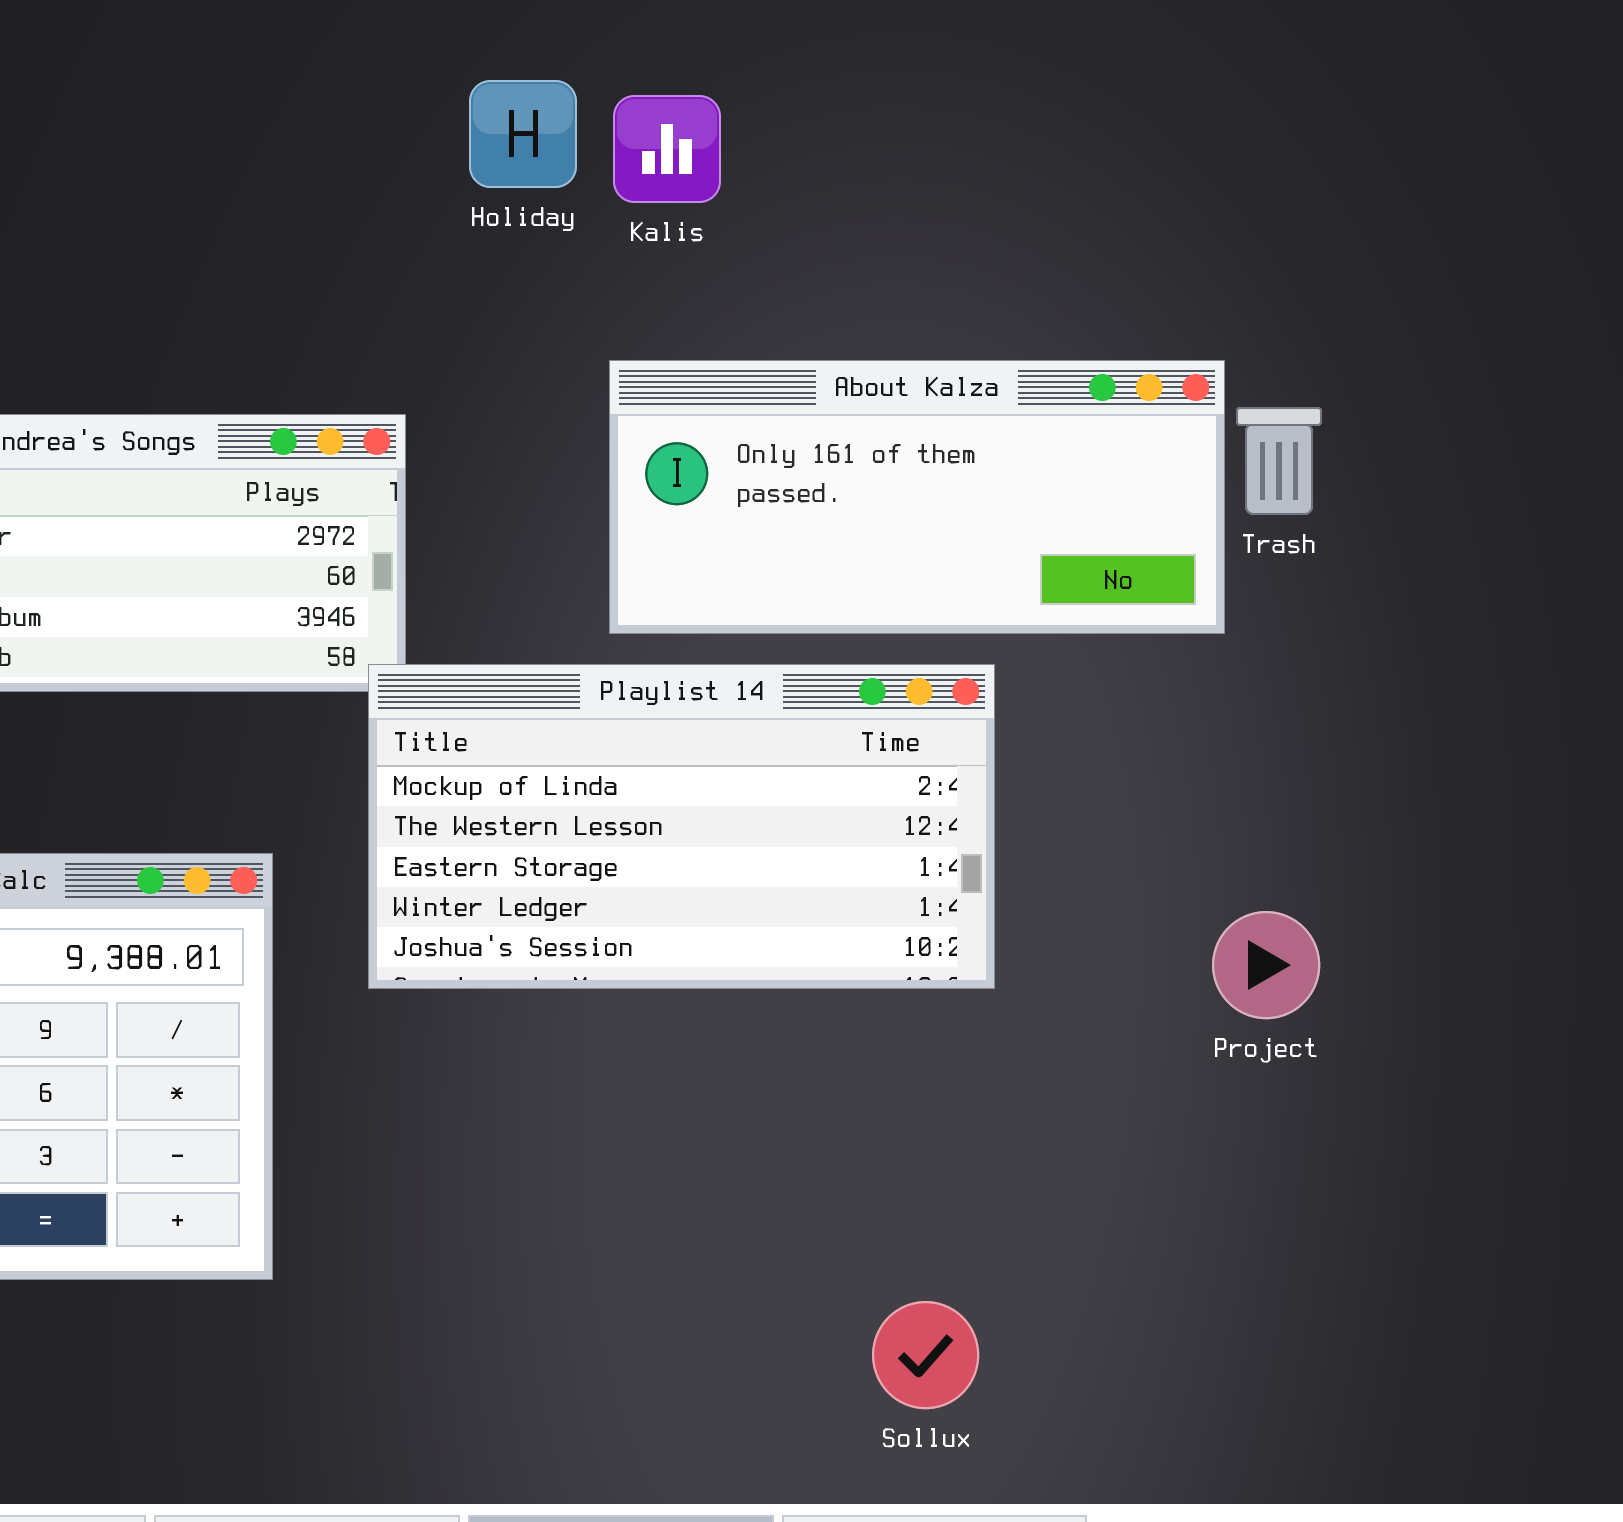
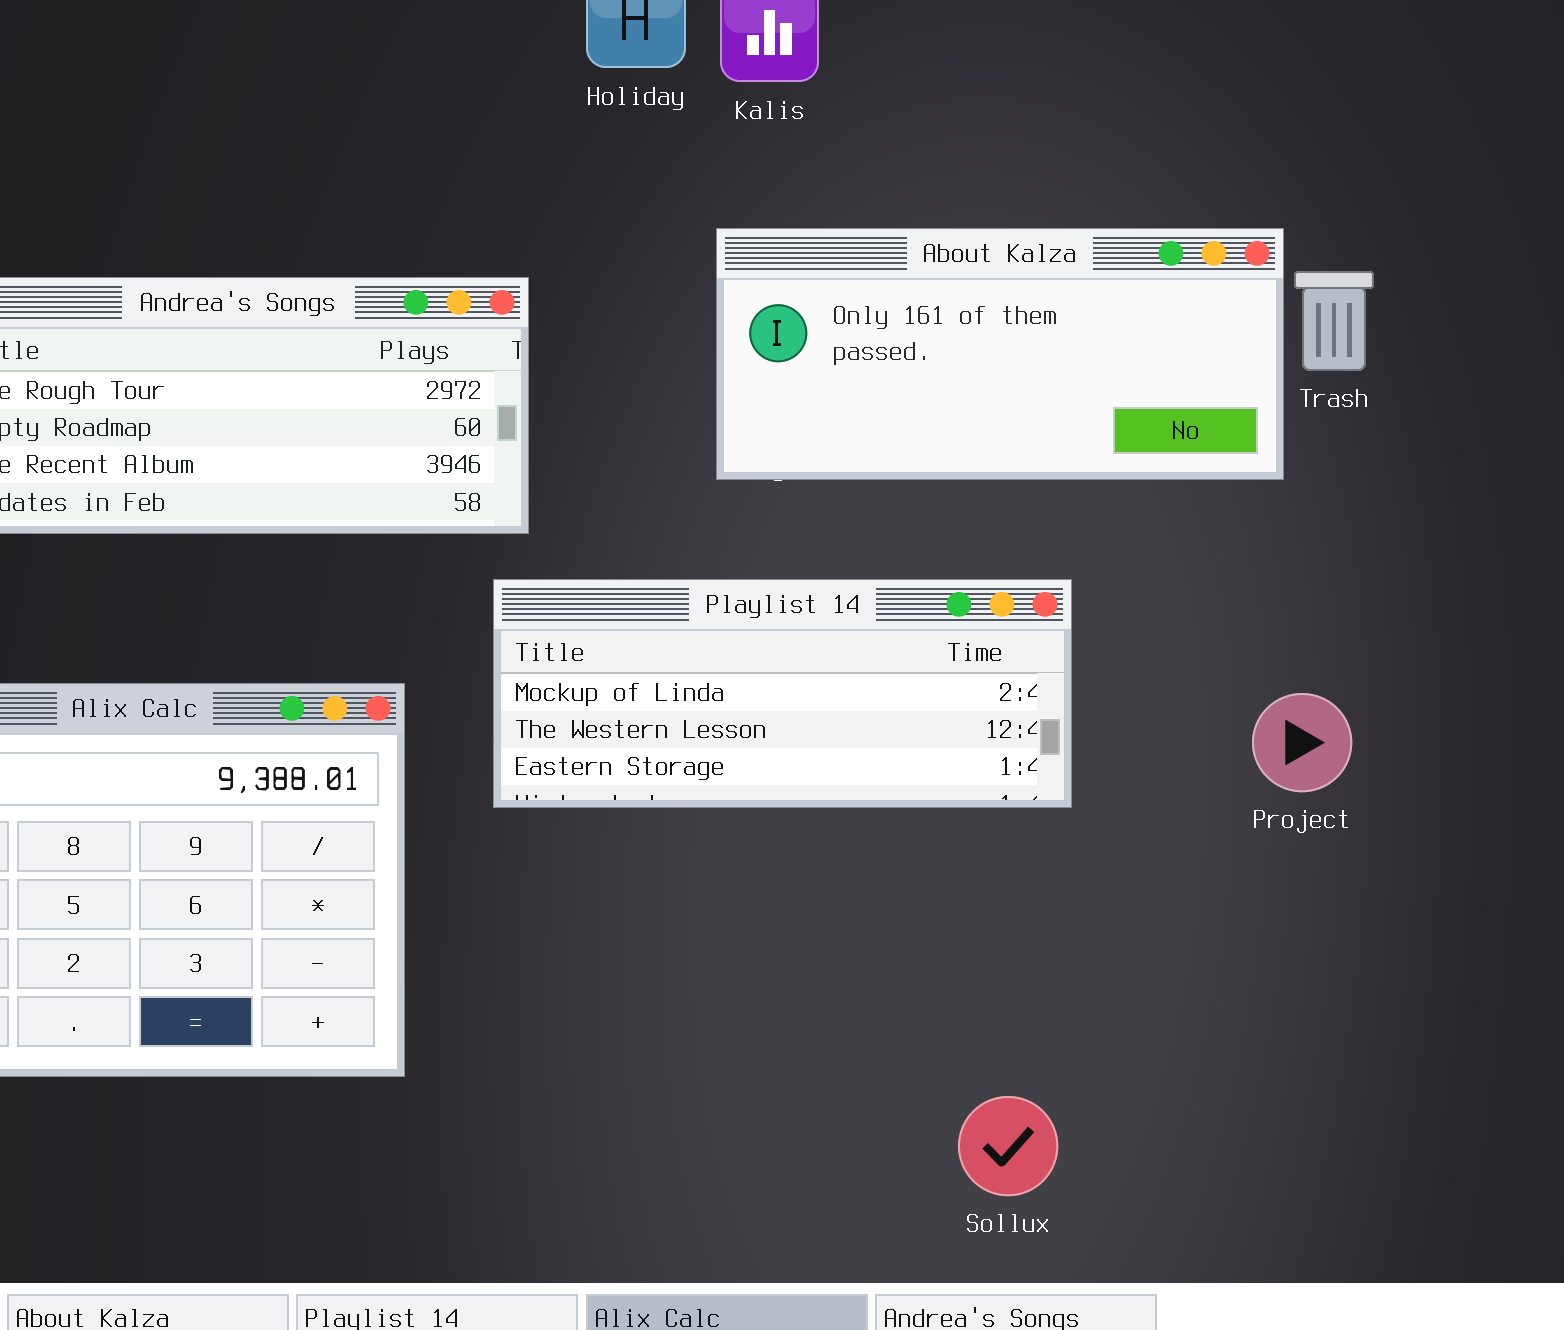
Playlist 14: [368,664,995,989] -> [493,579,1072,808], resized
Project: [1212,911,1320,1019] -> [1252,693,1352,792], moved

